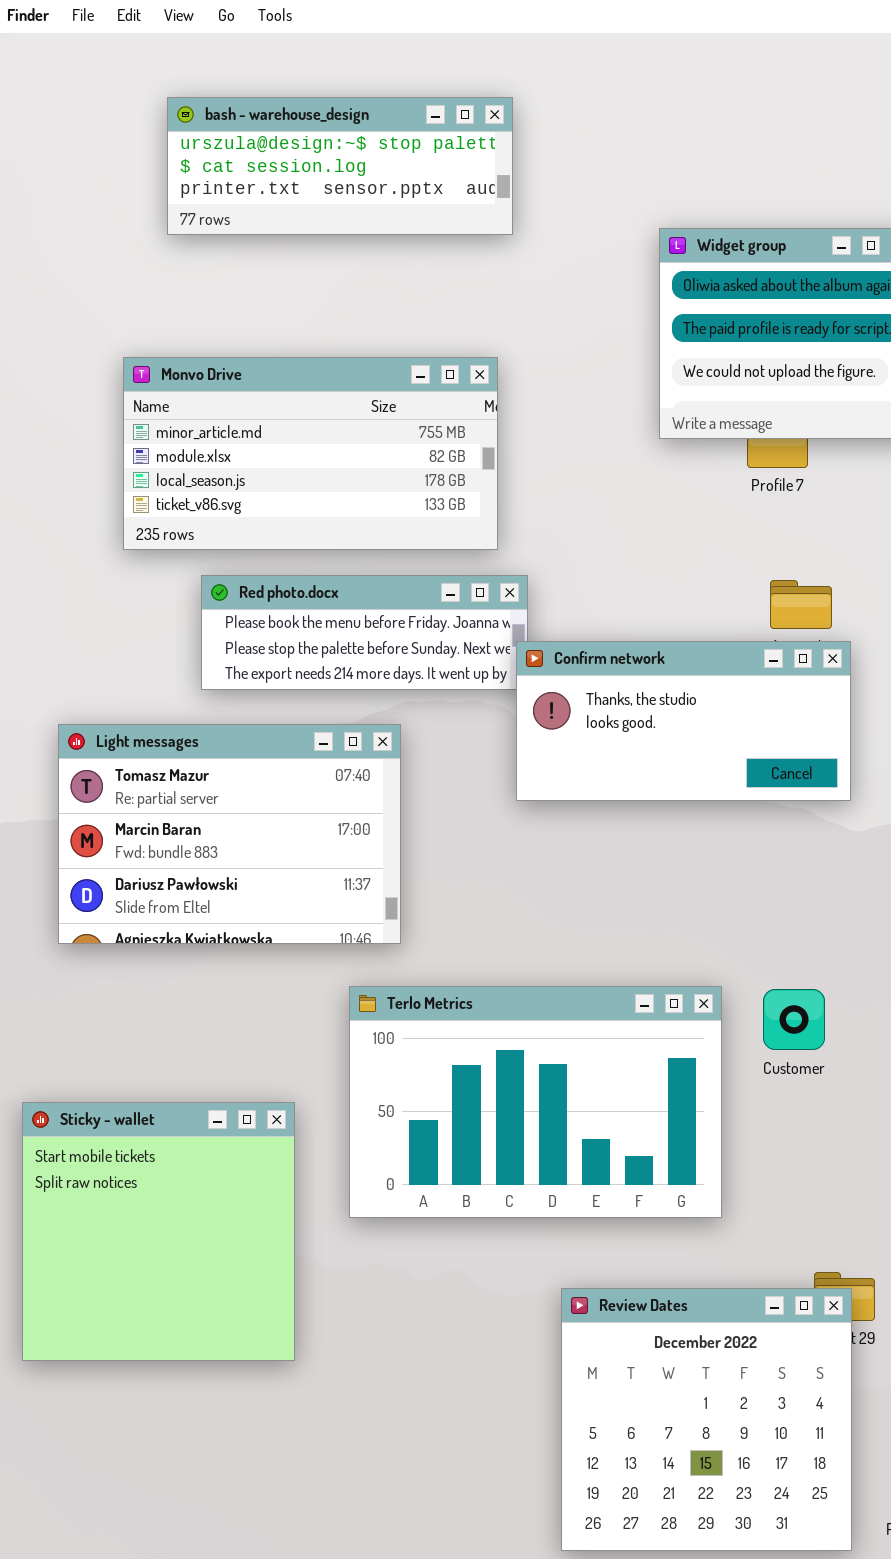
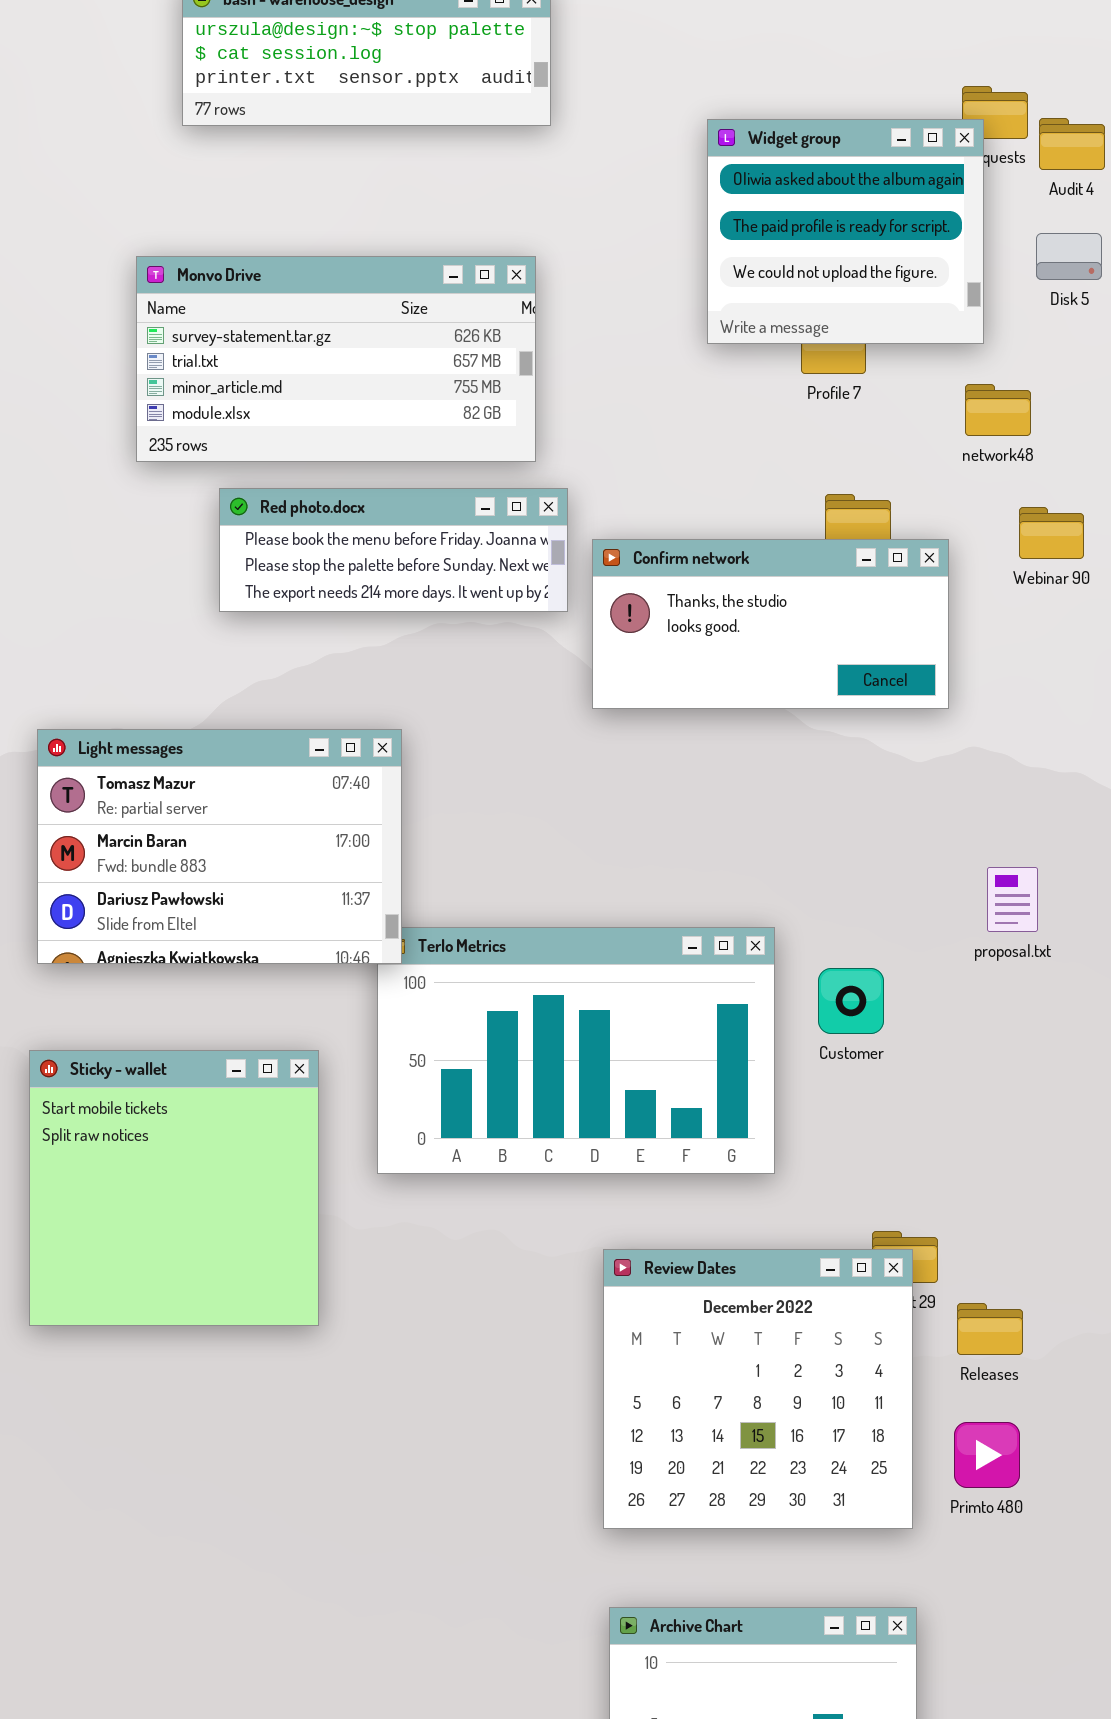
Monvo Drive: [123,357,498,550] -> [136,256,536,462], scrolled up 2 rows
Confirm network: [516,641,851,801] -> [592,539,949,709], moved
Light messages: [58,724,401,944] -> [37,729,402,964], moved
Customer: [763,989,825,1050] -> [818,968,884,1034], moved

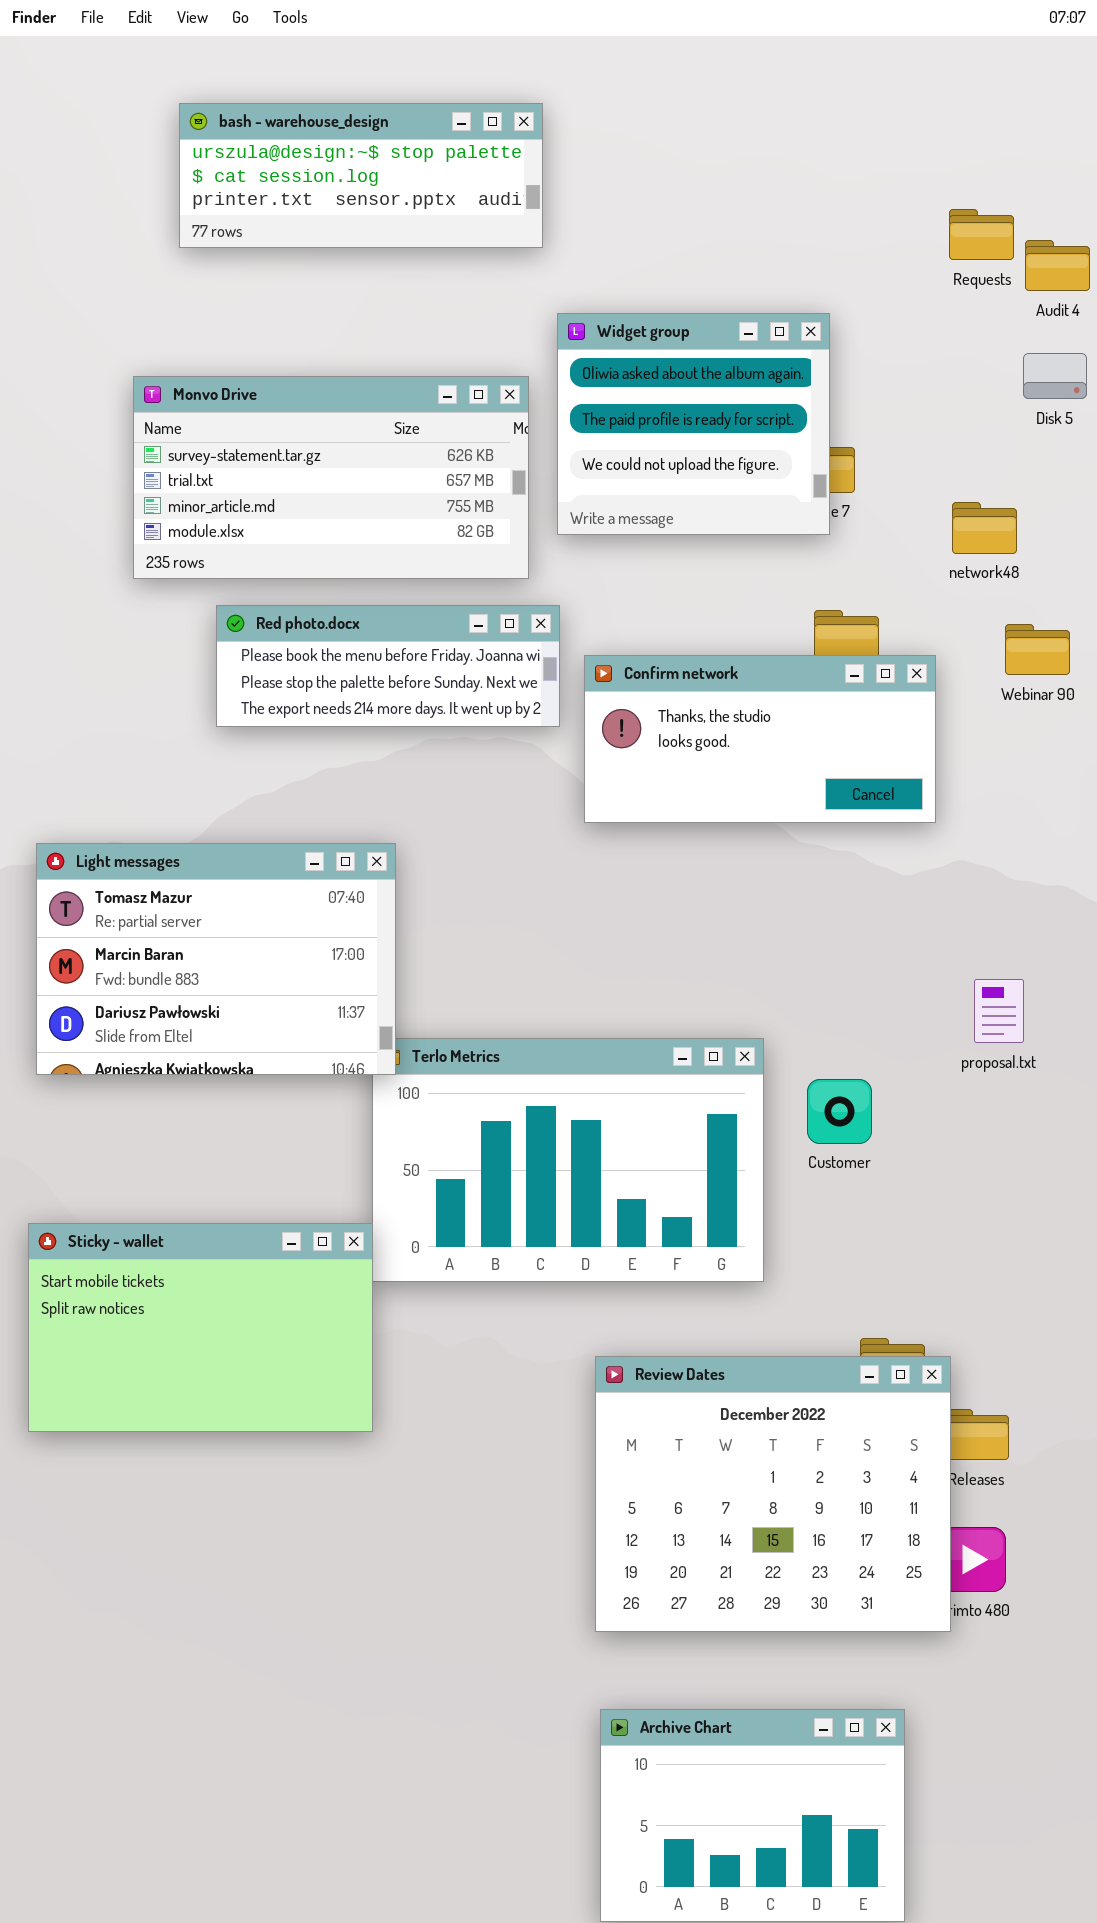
Widget group: [707,119,984,344] -> [557,313,830,535], moved
Sticky - wallet: [29,1050,319,1326] -> [28,1223,373,1432], resized
Review Dates: [603,1249,913,1529] -> [595,1356,951,1632], resized

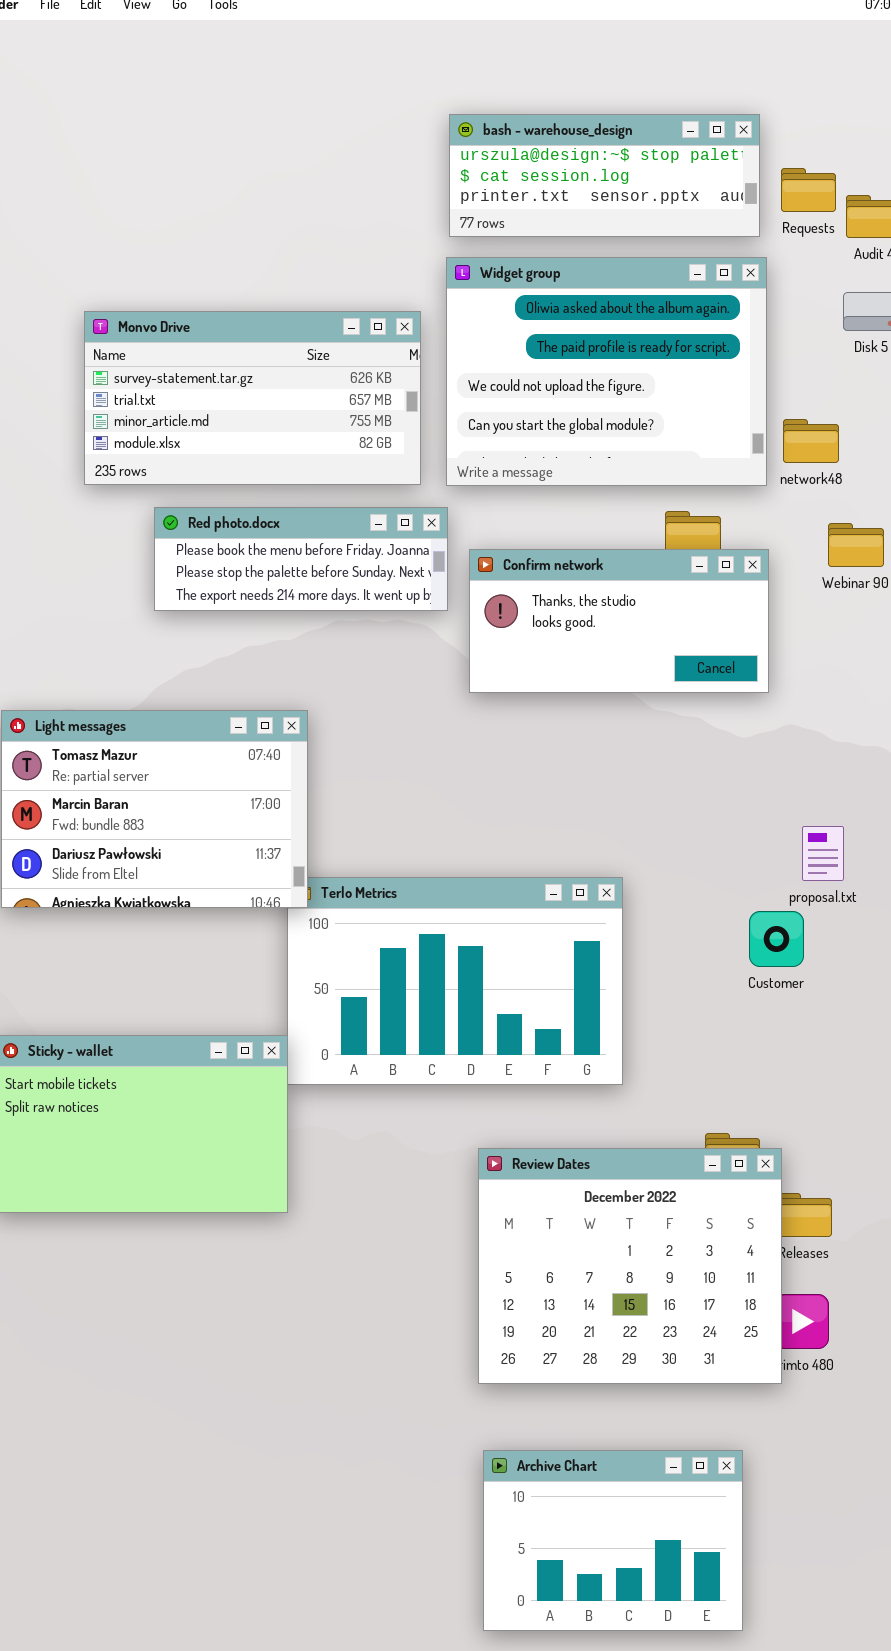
bash - warehouse_design: [179,103,543,248] -> [449,114,760,237], moved
Widget group: [557,313,830,535] -> [446,257,767,486], resized
Customer: [807,1079,872,1144] -> [749,911,804,967], moved

